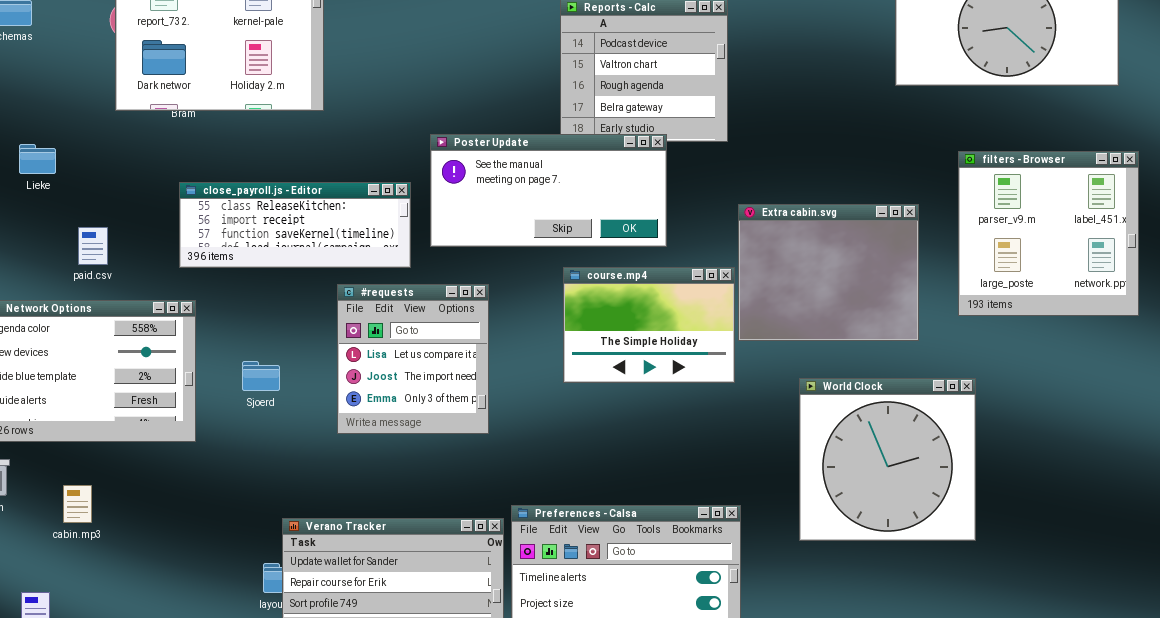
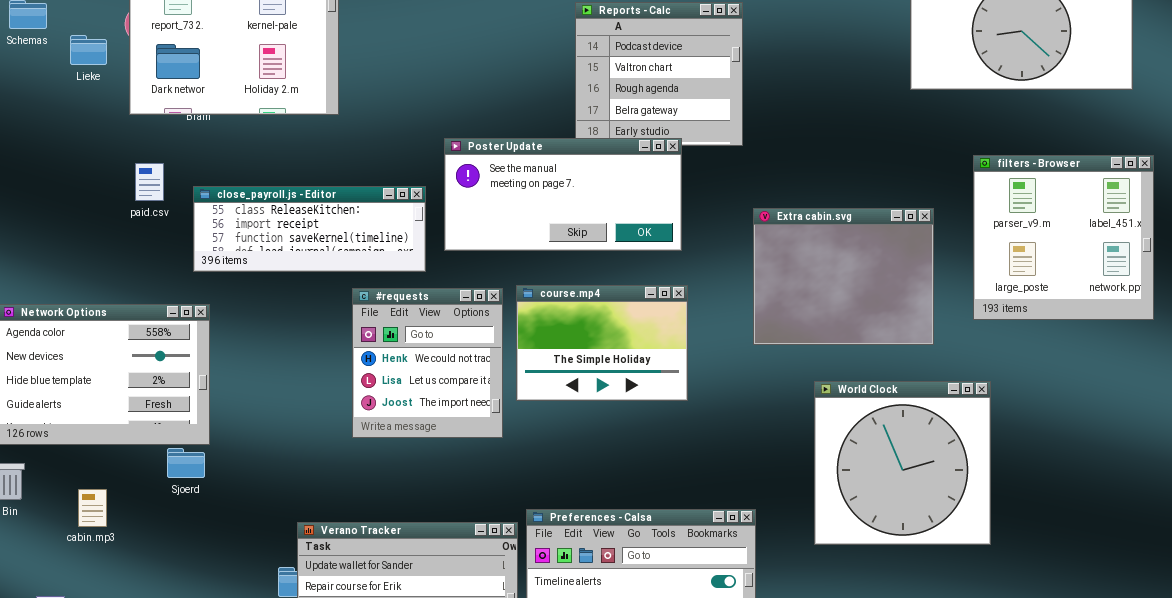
Lieke: [19,144,56,174] -> [70,35,107,65], moved
paid.csv: [78,227,108,265] -> [135,163,164,201], moved
course.mp4: [563,267,735,383] -> [516,285,688,401], moved
#requests: [337,284,489,434] -> [352,288,503,438], scrolled up 1 row
Sjoerd: [242,361,280,391] -> [167,448,205,478], moved

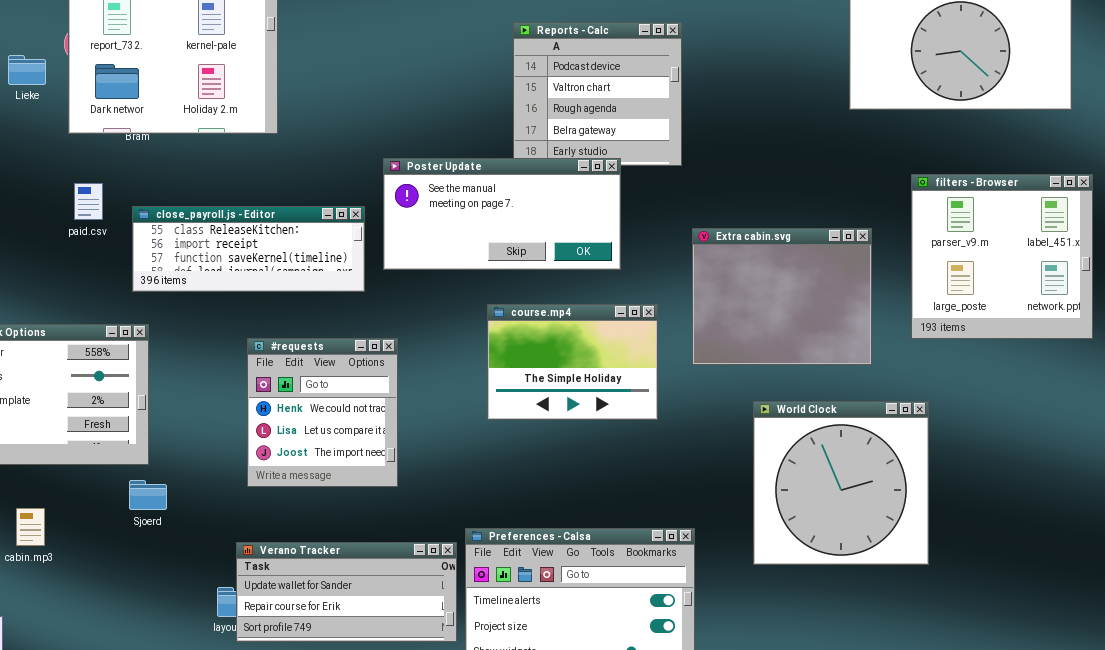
course.mp4: [516,285,688,401] -> [487,304,658,420], moved
#requests: [352,288,503,438] -> [247,338,398,487], moved
Sjoerd: [167,448,205,478] -> [129,480,167,510], moved

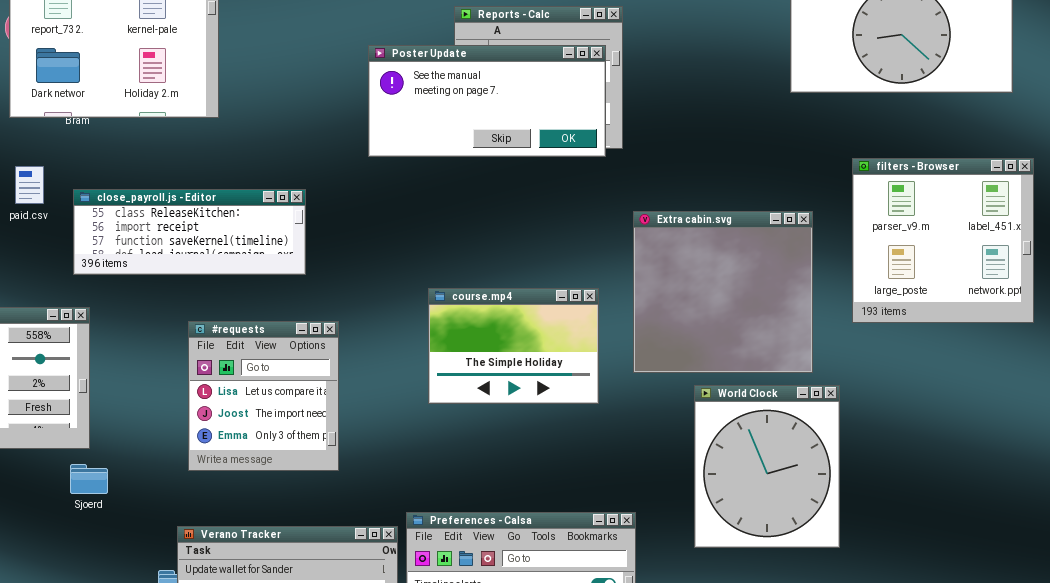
Poster Update: [383,158,621,270] -> [368,45,606,157], moved
Extra cabin.svg: [692,228,872,365] -> [633,211,813,373], resized
#requests: [247,338,398,487] -> [188,321,339,471], scrolled down 1 row
World Clock: [753,401,929,565] -> [694,385,840,548], resized

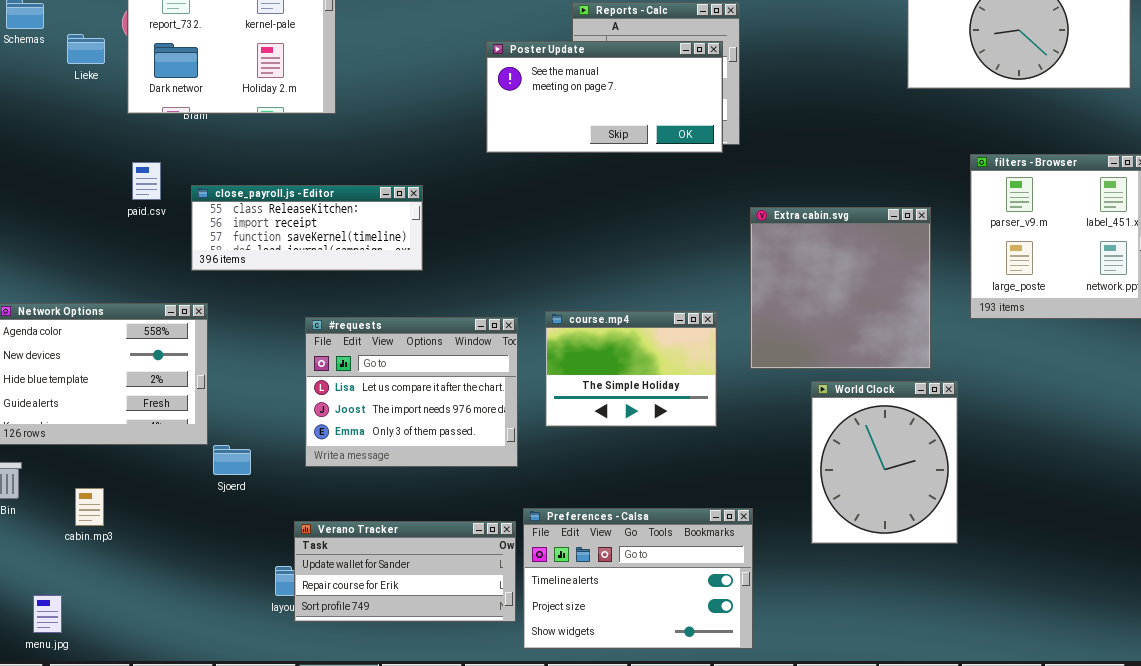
course.mp4: [428,288,599,404] -> [545,311,717,427], moved
#requests: [188,321,339,471] -> [305,317,518,467], resized
Sjoerd: [70,464,108,494] -> [213,445,251,475], moved

